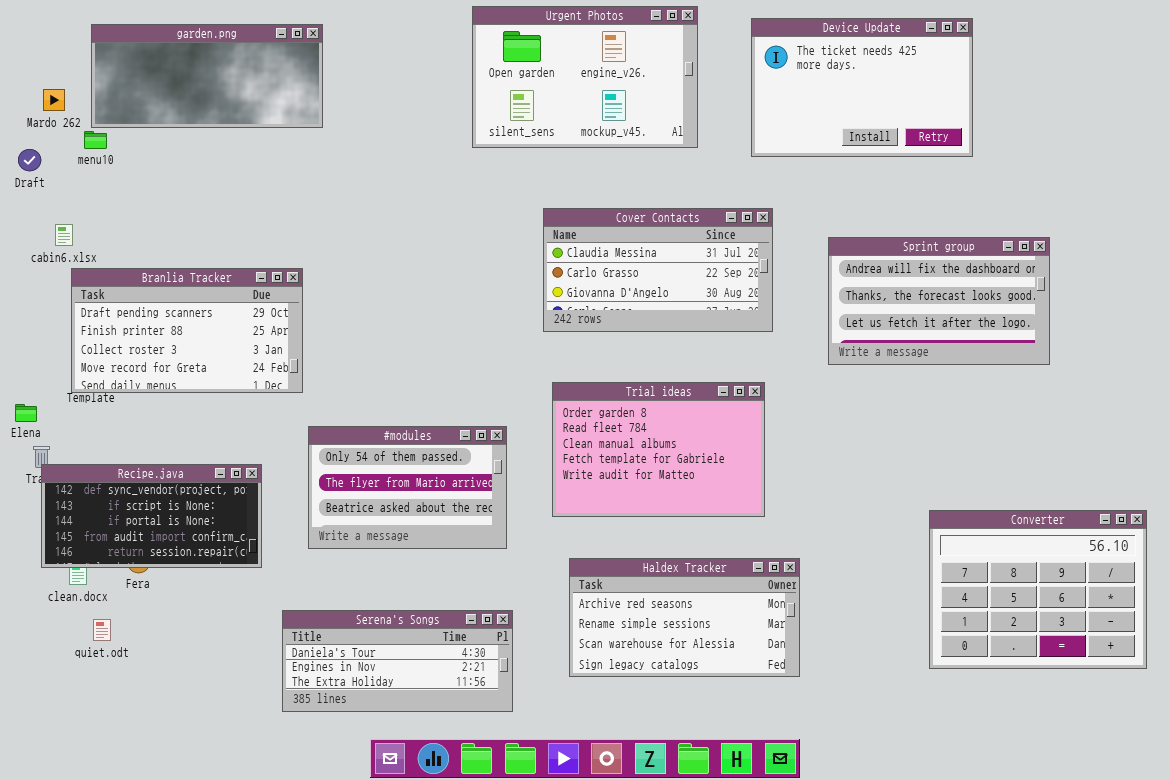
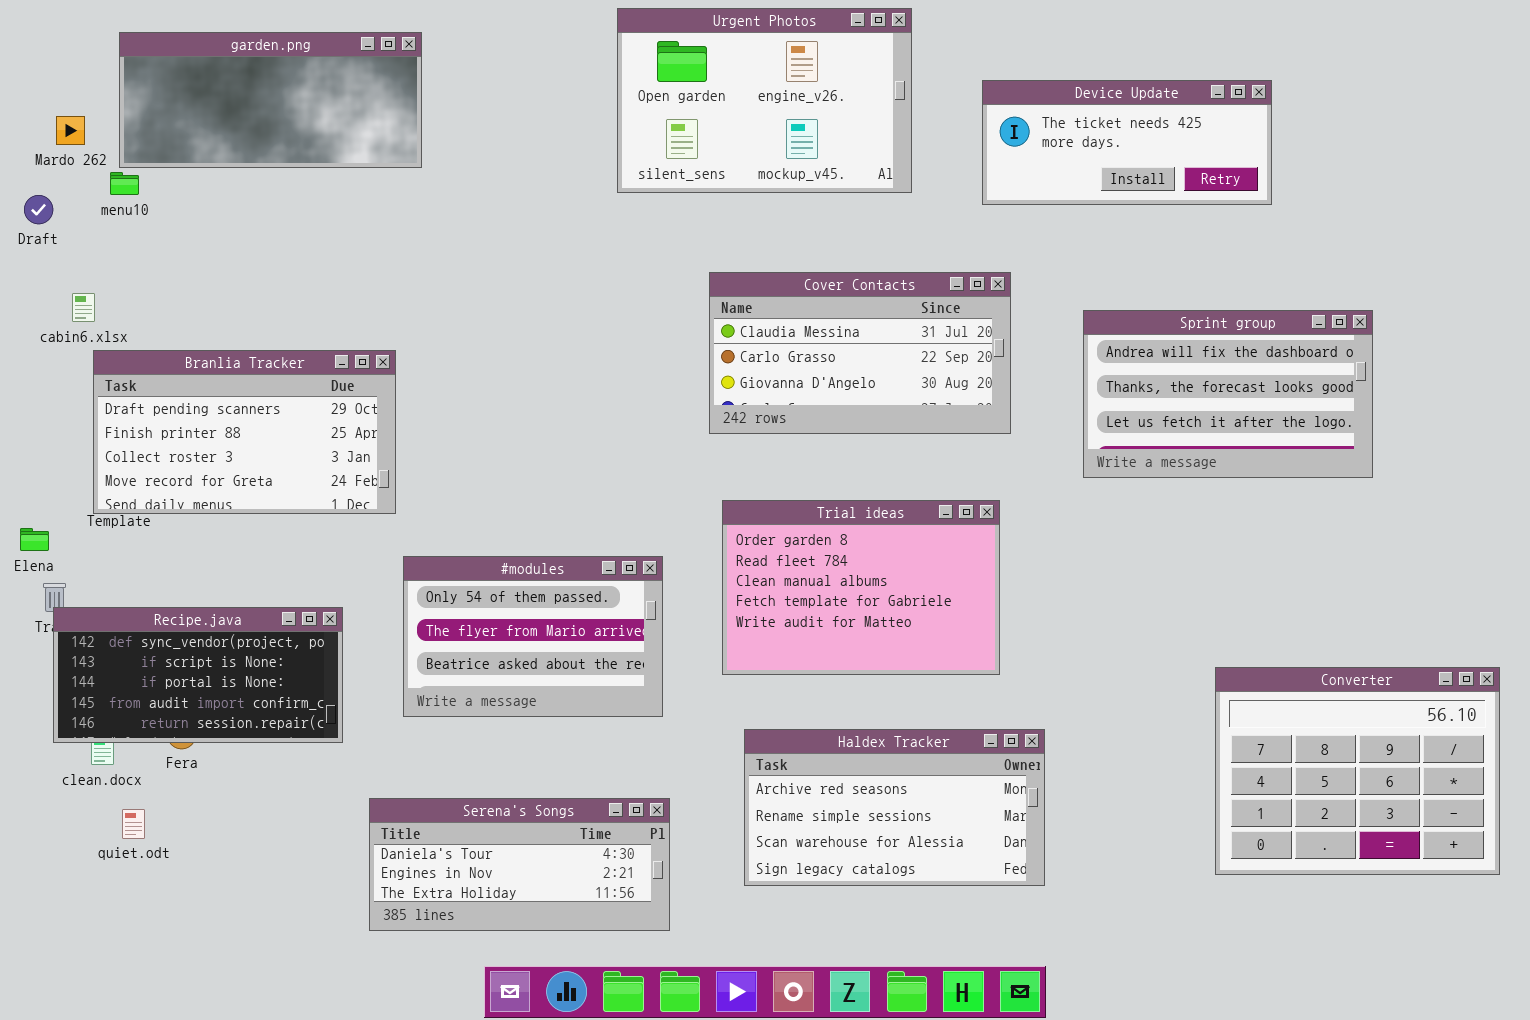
Device Update: [751,18,973,157] -> [982,80,1272,205], resized

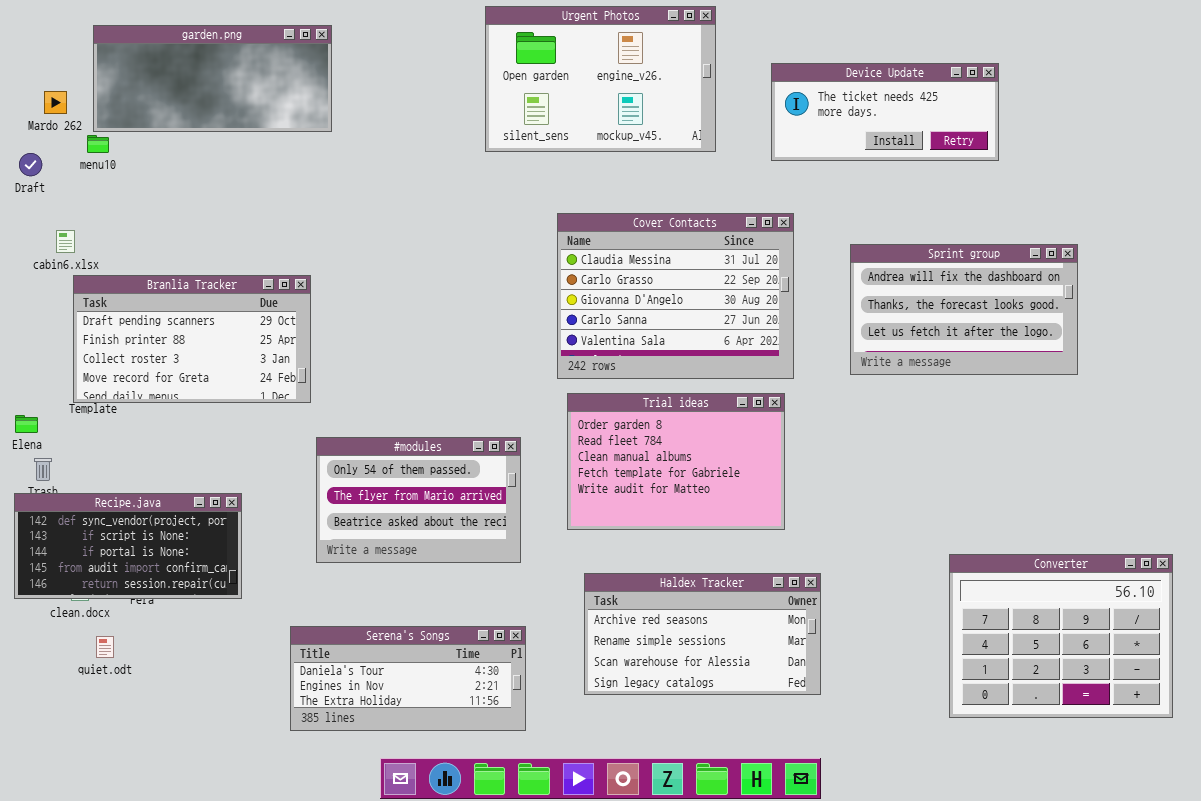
Cover Contacts: [709,272,1011,434] -> [557,213,794,379], resized
Recipe.java: [53,607,343,743] -> [14,493,242,599], moved
Converter: [1215,667,1500,875] -> [949,554,1173,718], moved

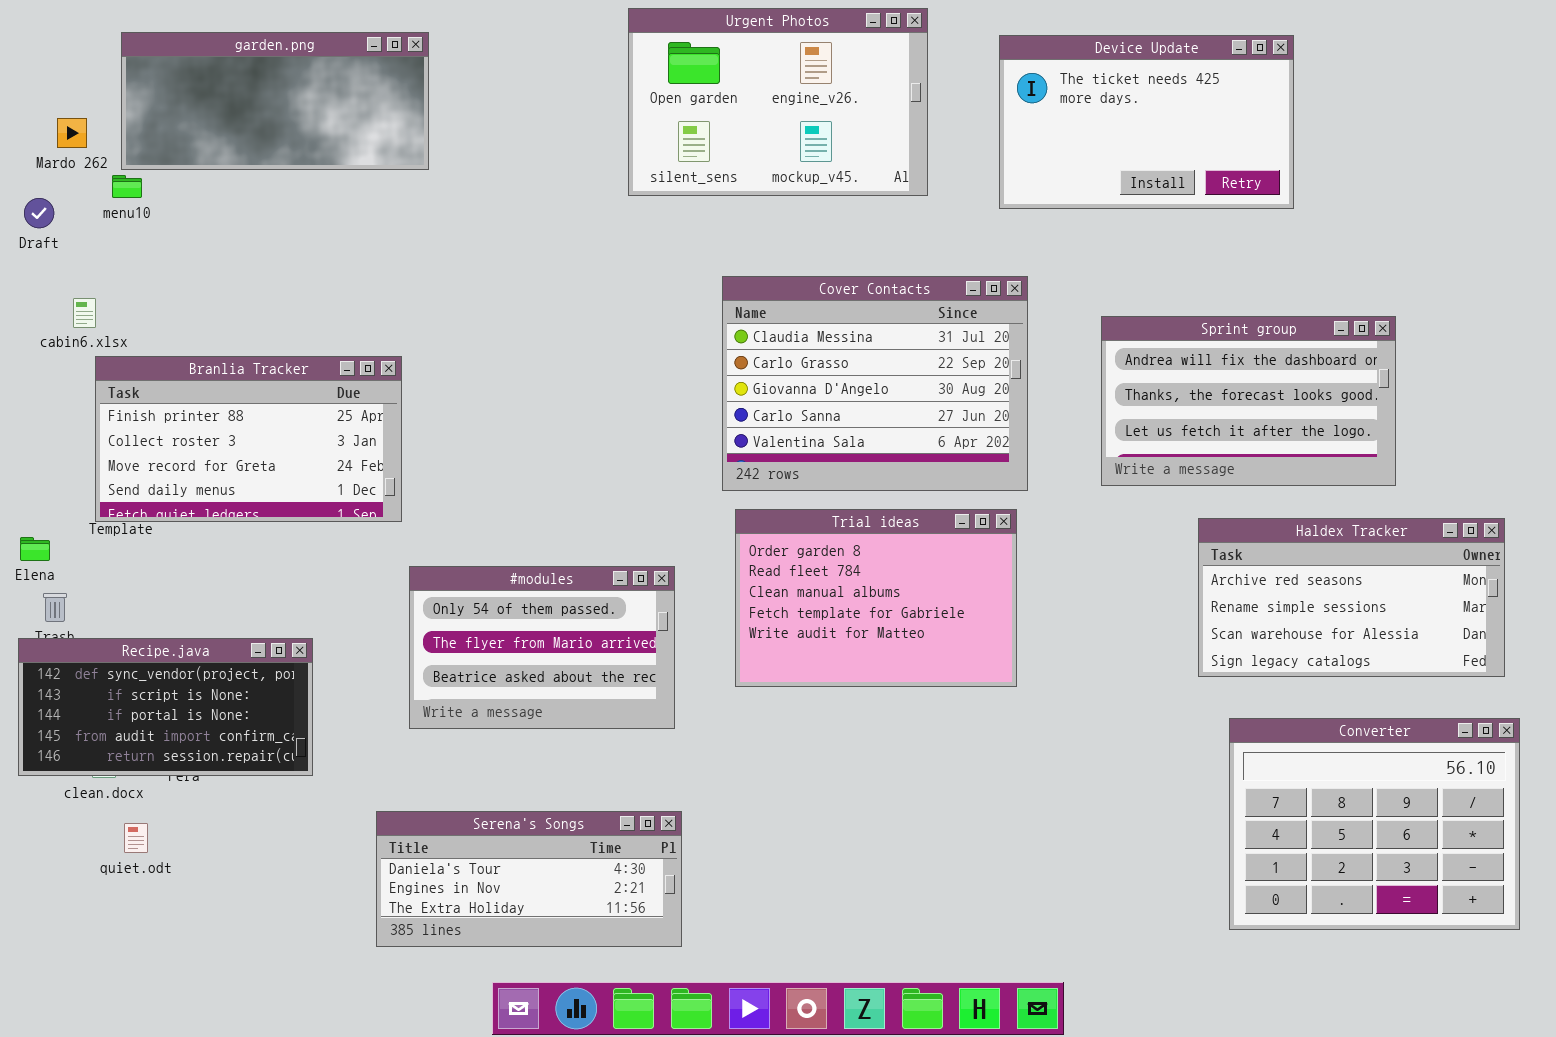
Device Update: [771,63,999,161] -> [999,35,1294,209], resized
Branlia Tracker: [73,275,311,403] -> [95,356,402,522], scrolled down 1 row
Haldex Tracker: [584,573,821,695] -> [1198,518,1505,677], moved

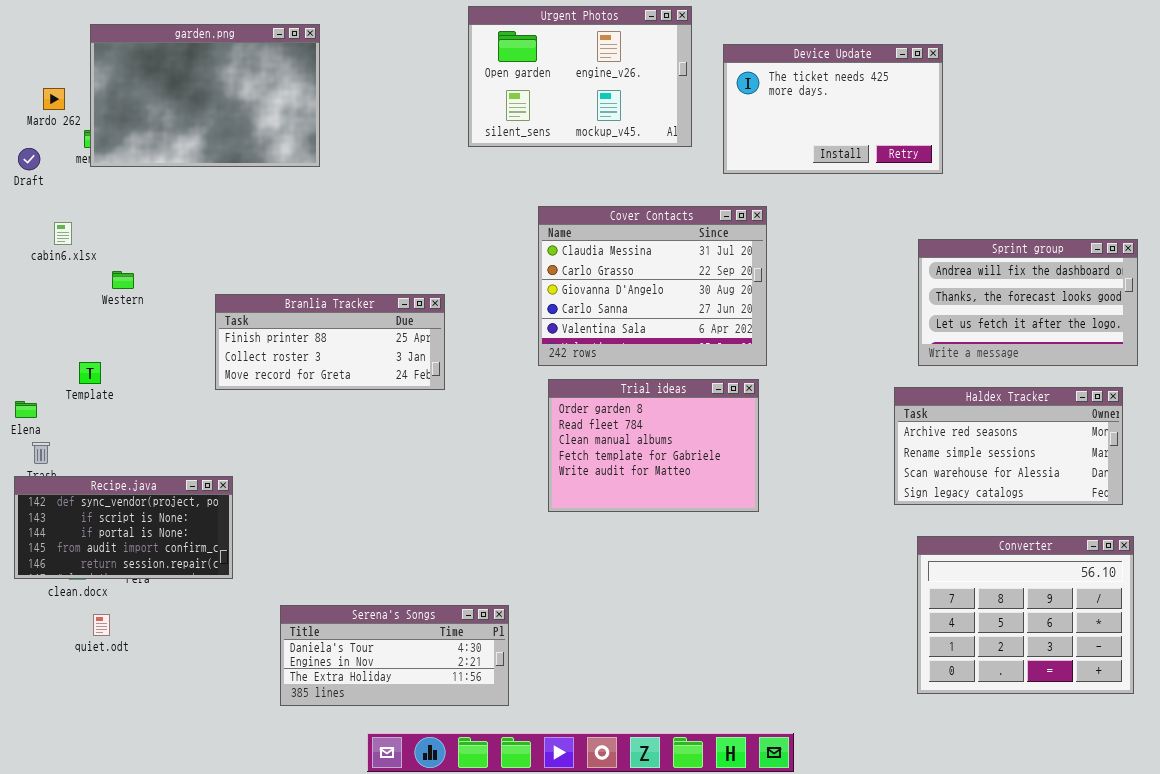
garden.png: [121,32,429,170] -> [90,24,320,167], resized
Device Update: [999,35,1294,209] -> [723,44,943,174], moved
Sprint group: [1101,316,1396,486] -> [918,239,1138,366], moved
Branlia Tracker: [95,356,402,522] -> [215,294,445,390], moved, resized
#modules: [409,566,675,729] -> none, closed

